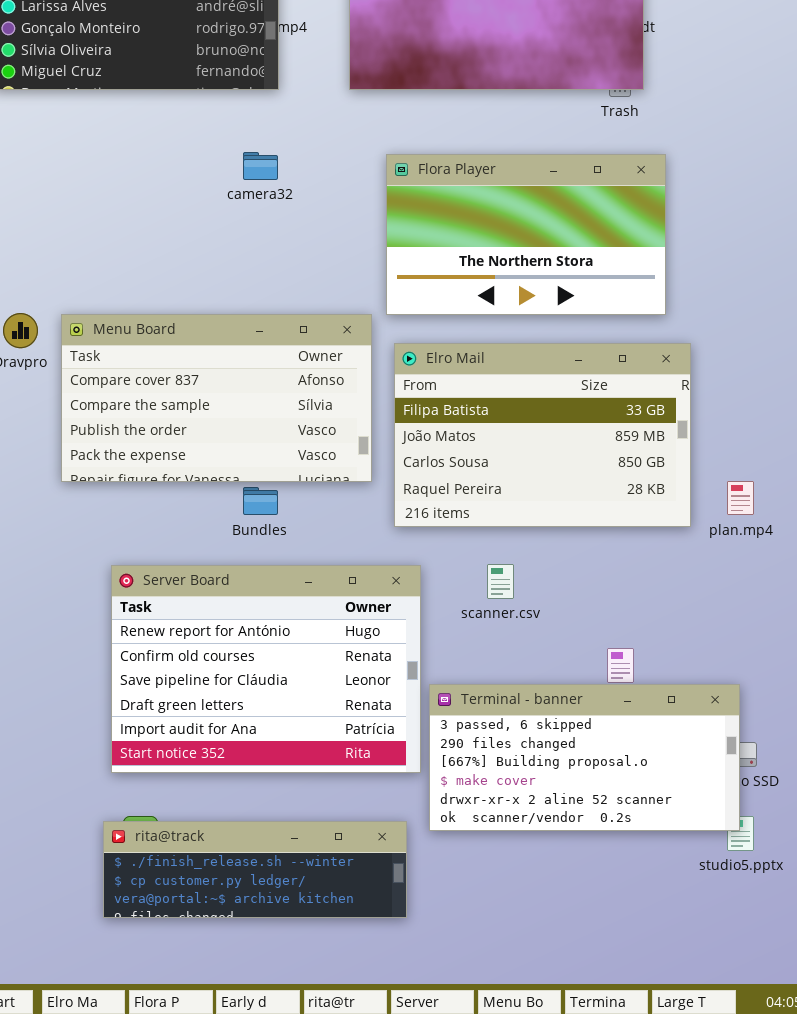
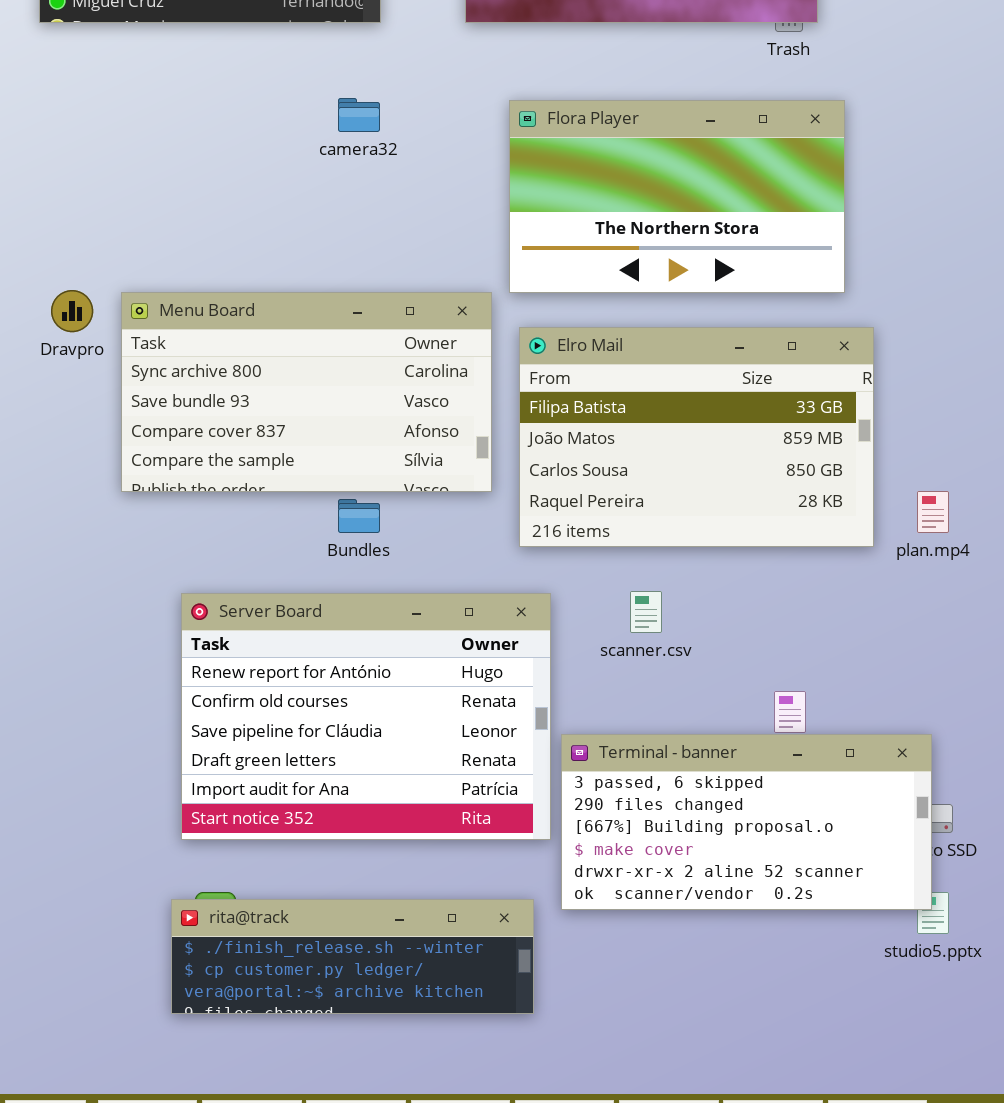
Menu Board: [61,314,372,482] -> [121,292,492,492], scrolled up 2 rows

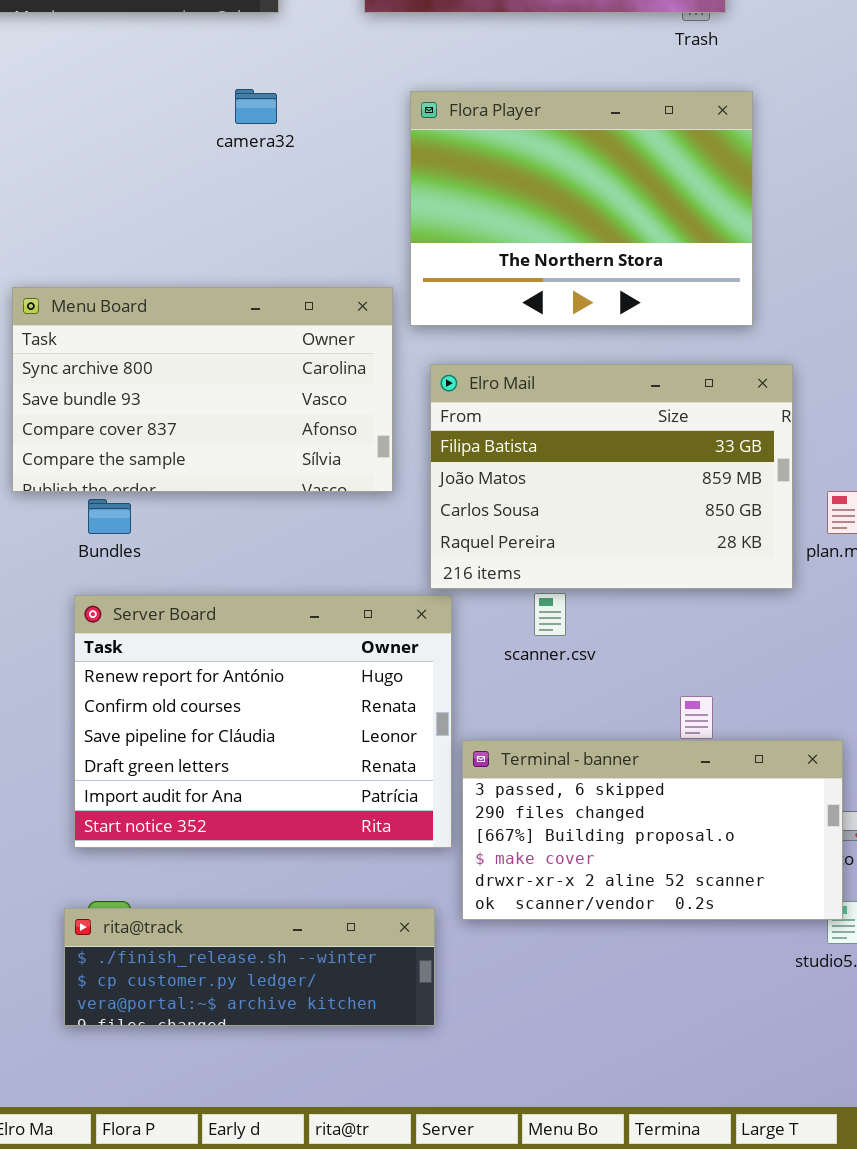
Flora Player: [509,100,845,293] -> [410,91,753,326], resized
Elro Mail: [519,327,874,547] -> [430,364,793,589], moved
Bundles: [338,499,380,533] -> [88,499,131,534], moved

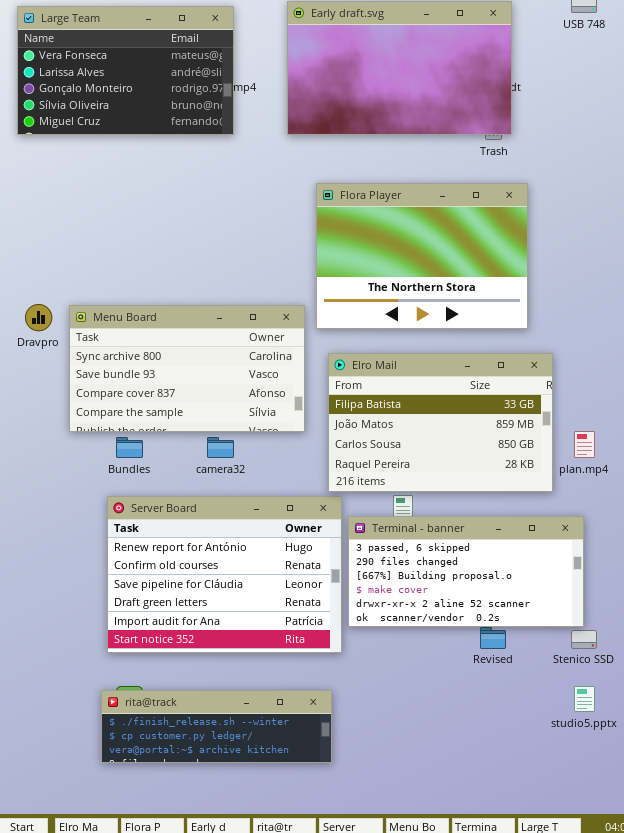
camera32: [235,89,277,124] -> [207,437,234,458], moved
Terminal - banner: [462,740,843,920] -> [348,516,584,627], moved

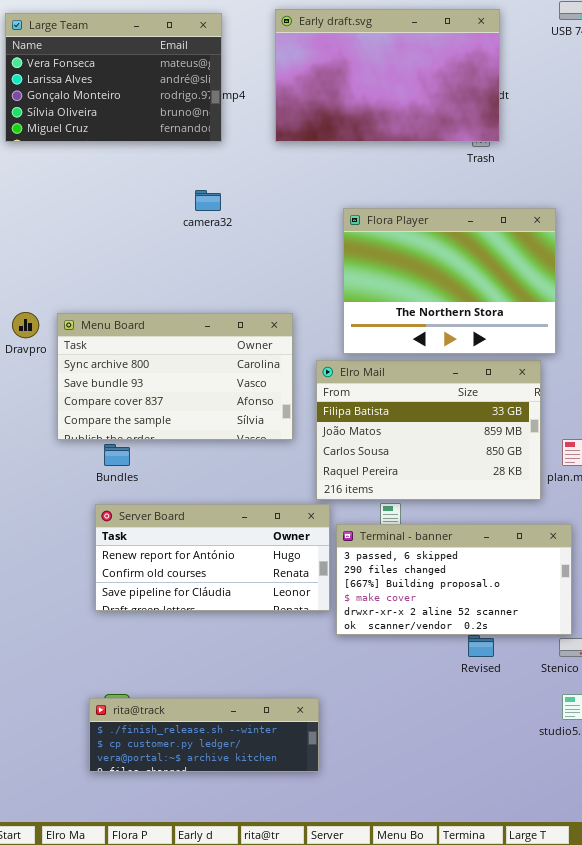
Flora Player: [316,183,528,329] -> [343,208,556,354], moved
camera32: [207,437,234,458] -> [195,190,221,211], moved
Server Board: [107,496,342,653] -> [95,504,330,611], resized

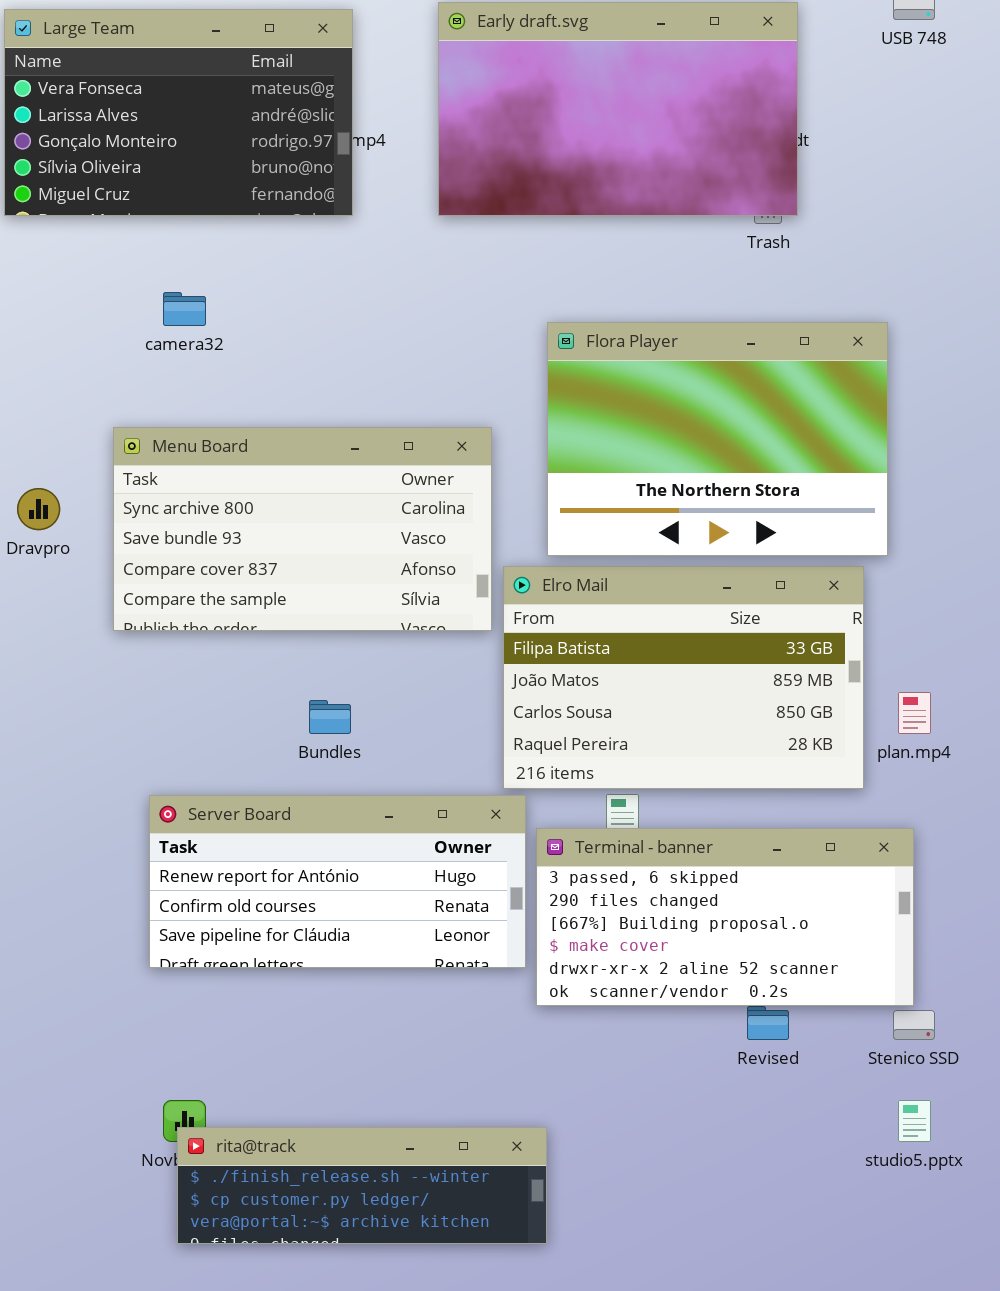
camera32: [195,190,221,211] -> [163,292,206,326], moved
Menu Board: [57,313,293,440] -> [113,427,492,631], moved
Bundles: [104,444,130,466] -> [309,700,351,734], moved
rita@track: [89,698,319,772] -> [177,1127,547,1244], moved

